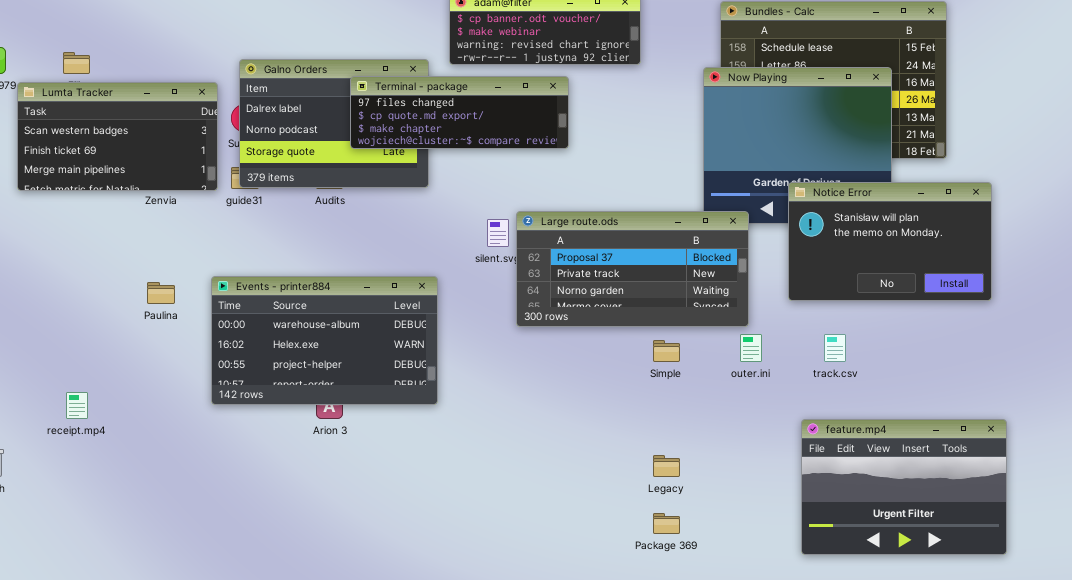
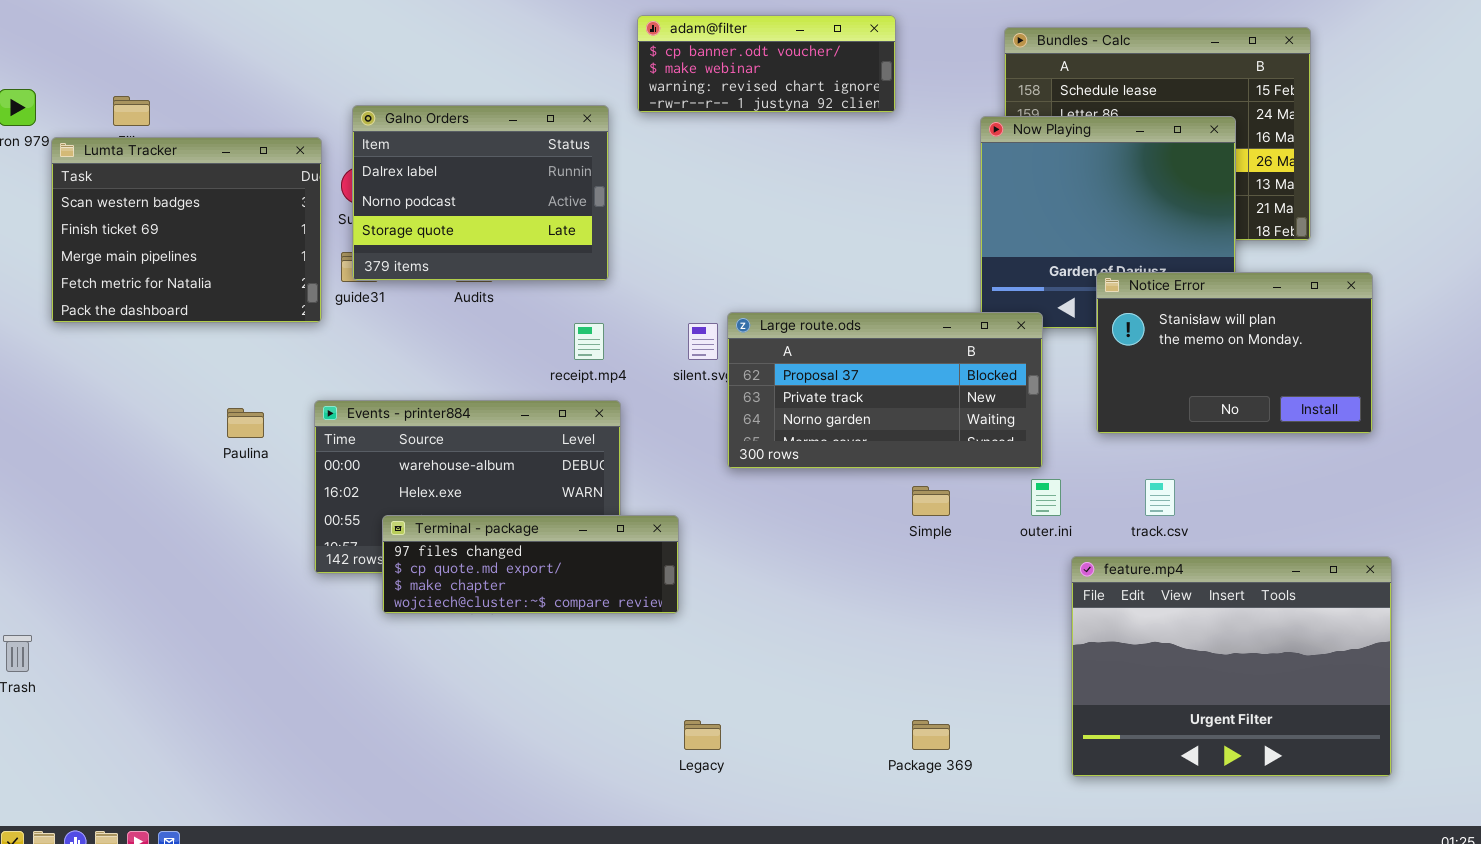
Terminal - package: [350,76,569,149] -> [382,515,679,614], moved
Lumta Tracker: [17,82,218,191] -> [51,137,322,323], resized
receipt.mp4: [66,392,88,419] -> [574,323,604,360], moved
feature.mp4: [801,419,1007,555] -> [1071,556,1392,777], resized
Legacy: [653,455,680,477] -> [684,720,721,750], moved

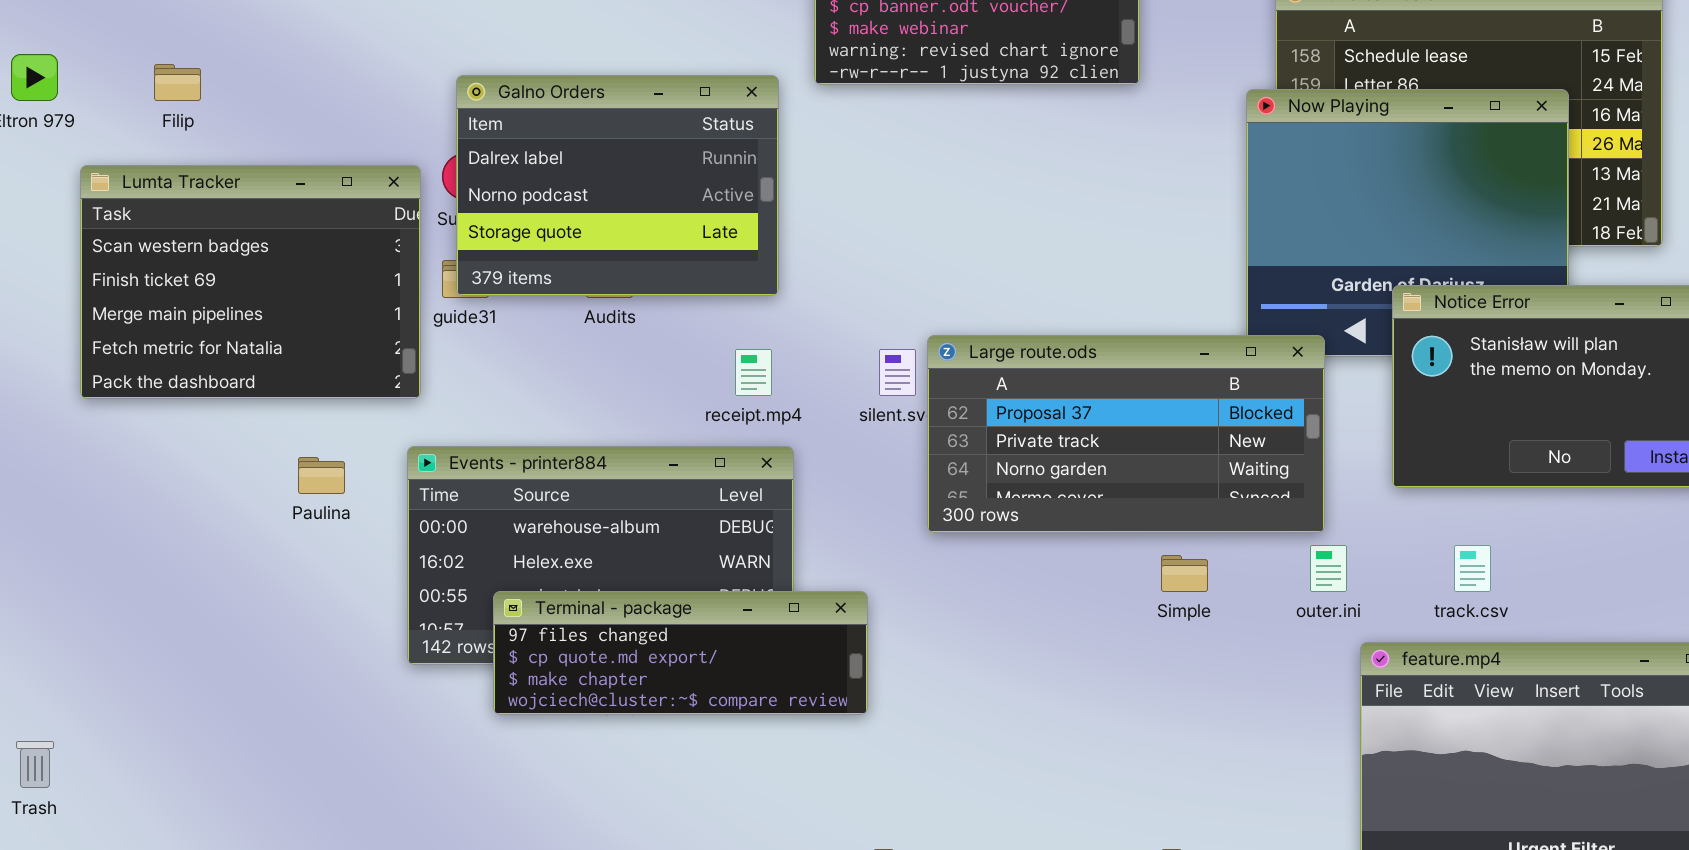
Lumta Tracker: [51,137,322,323] -> [80,165,421,399], moved

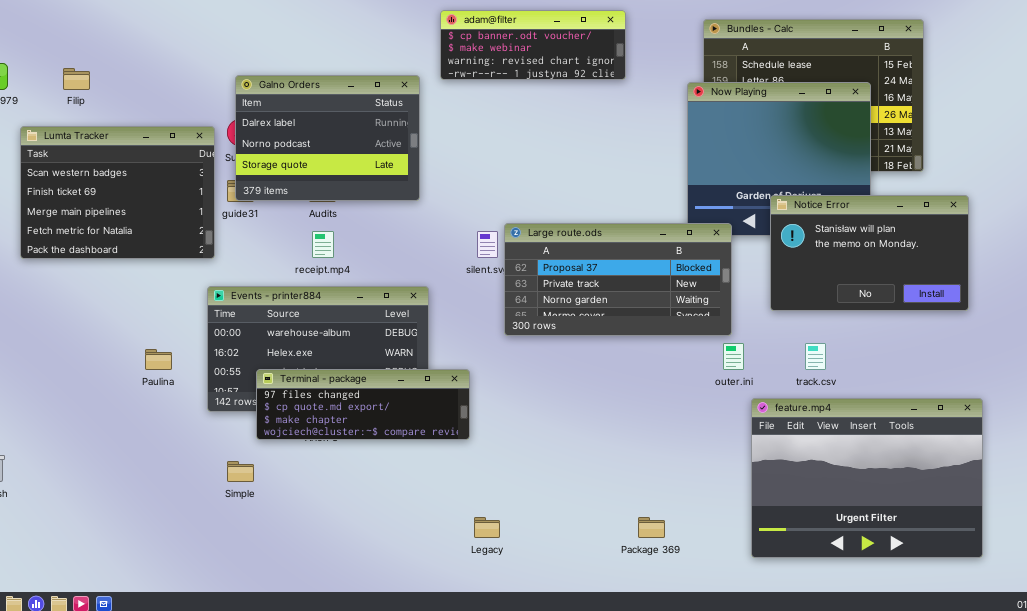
receipt.mp4: [735,349,772,396] -> [312,231,334,258], moved
Paulina: [298,457,345,494] -> [145,349,172,370], moved
Simple: [1161,555,1208,592] -> [227,461,254,482], moved

